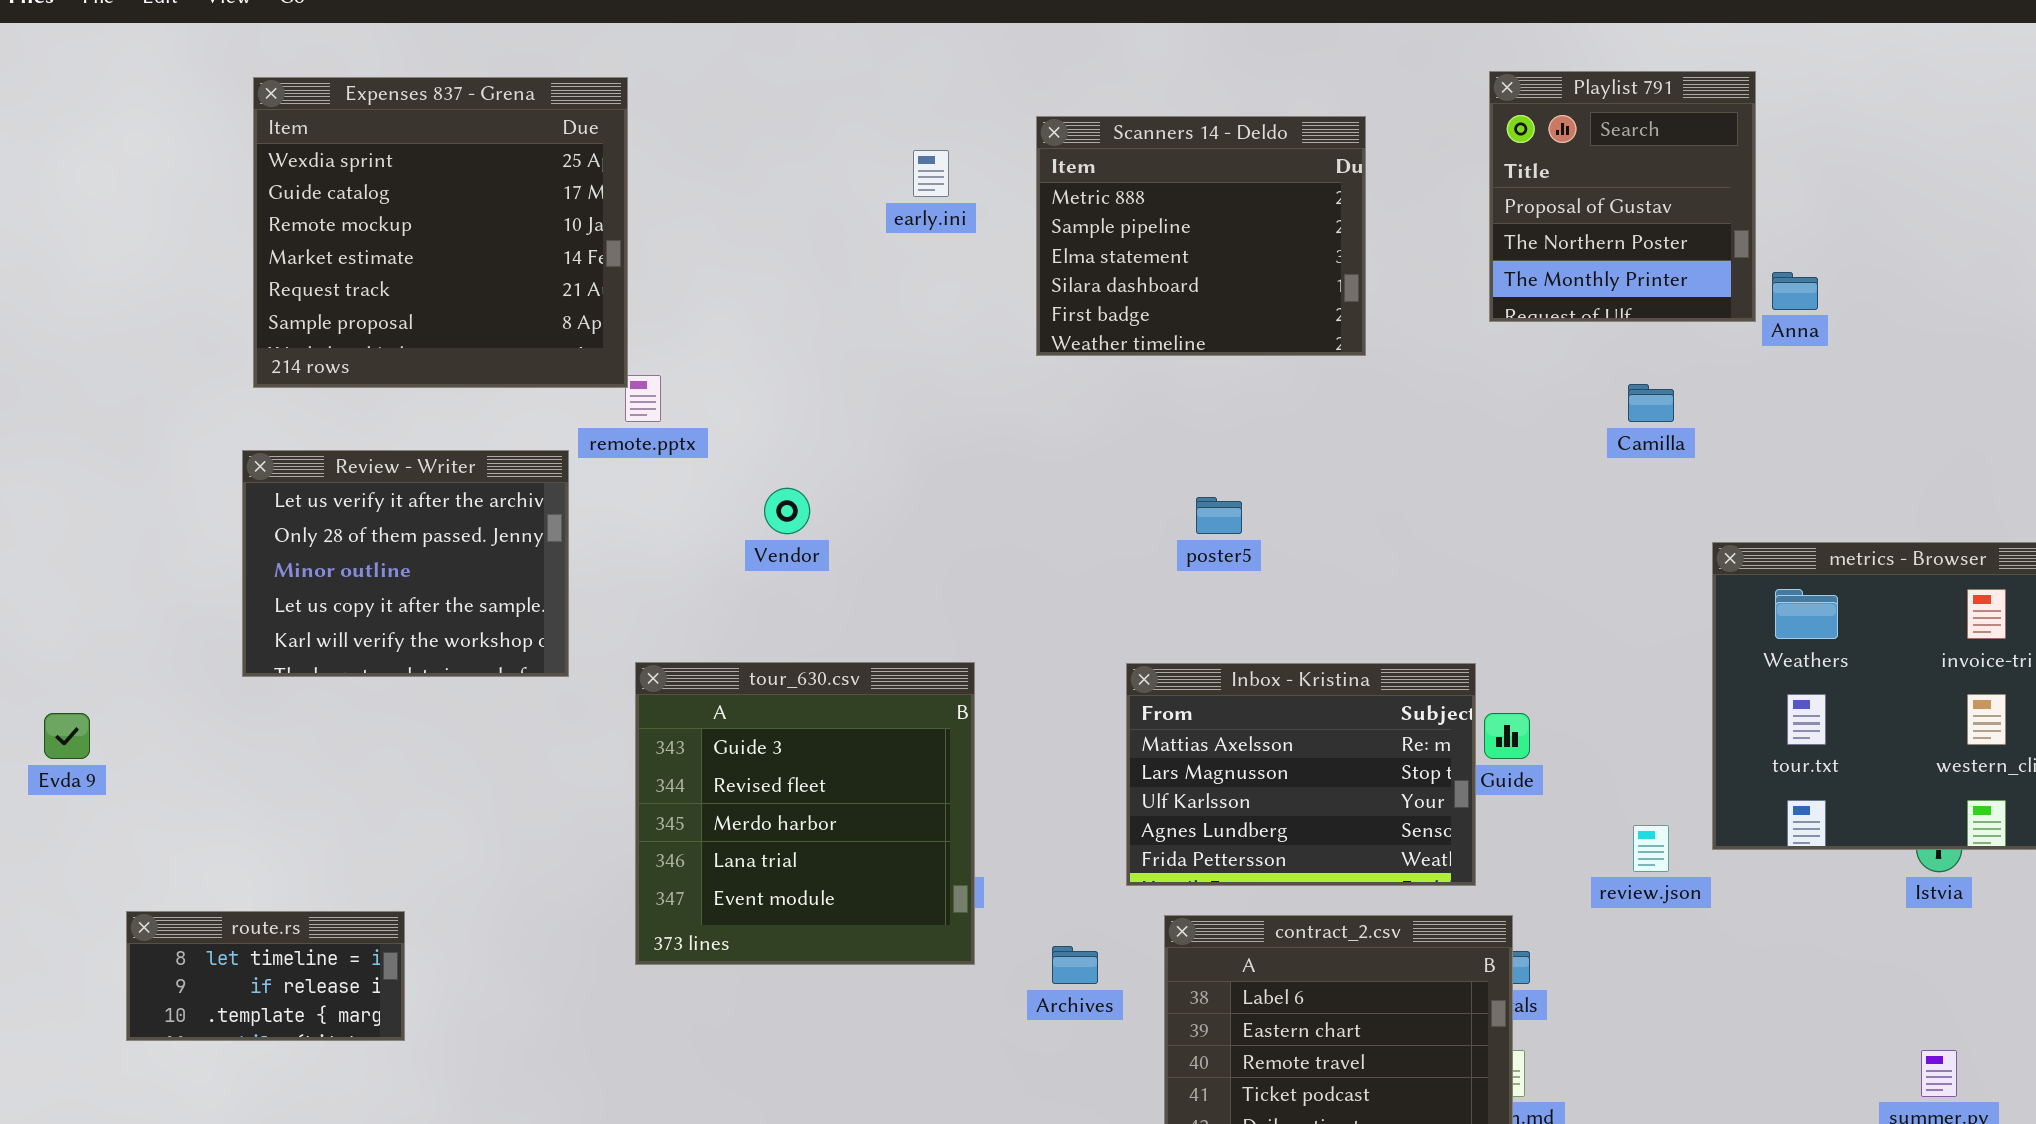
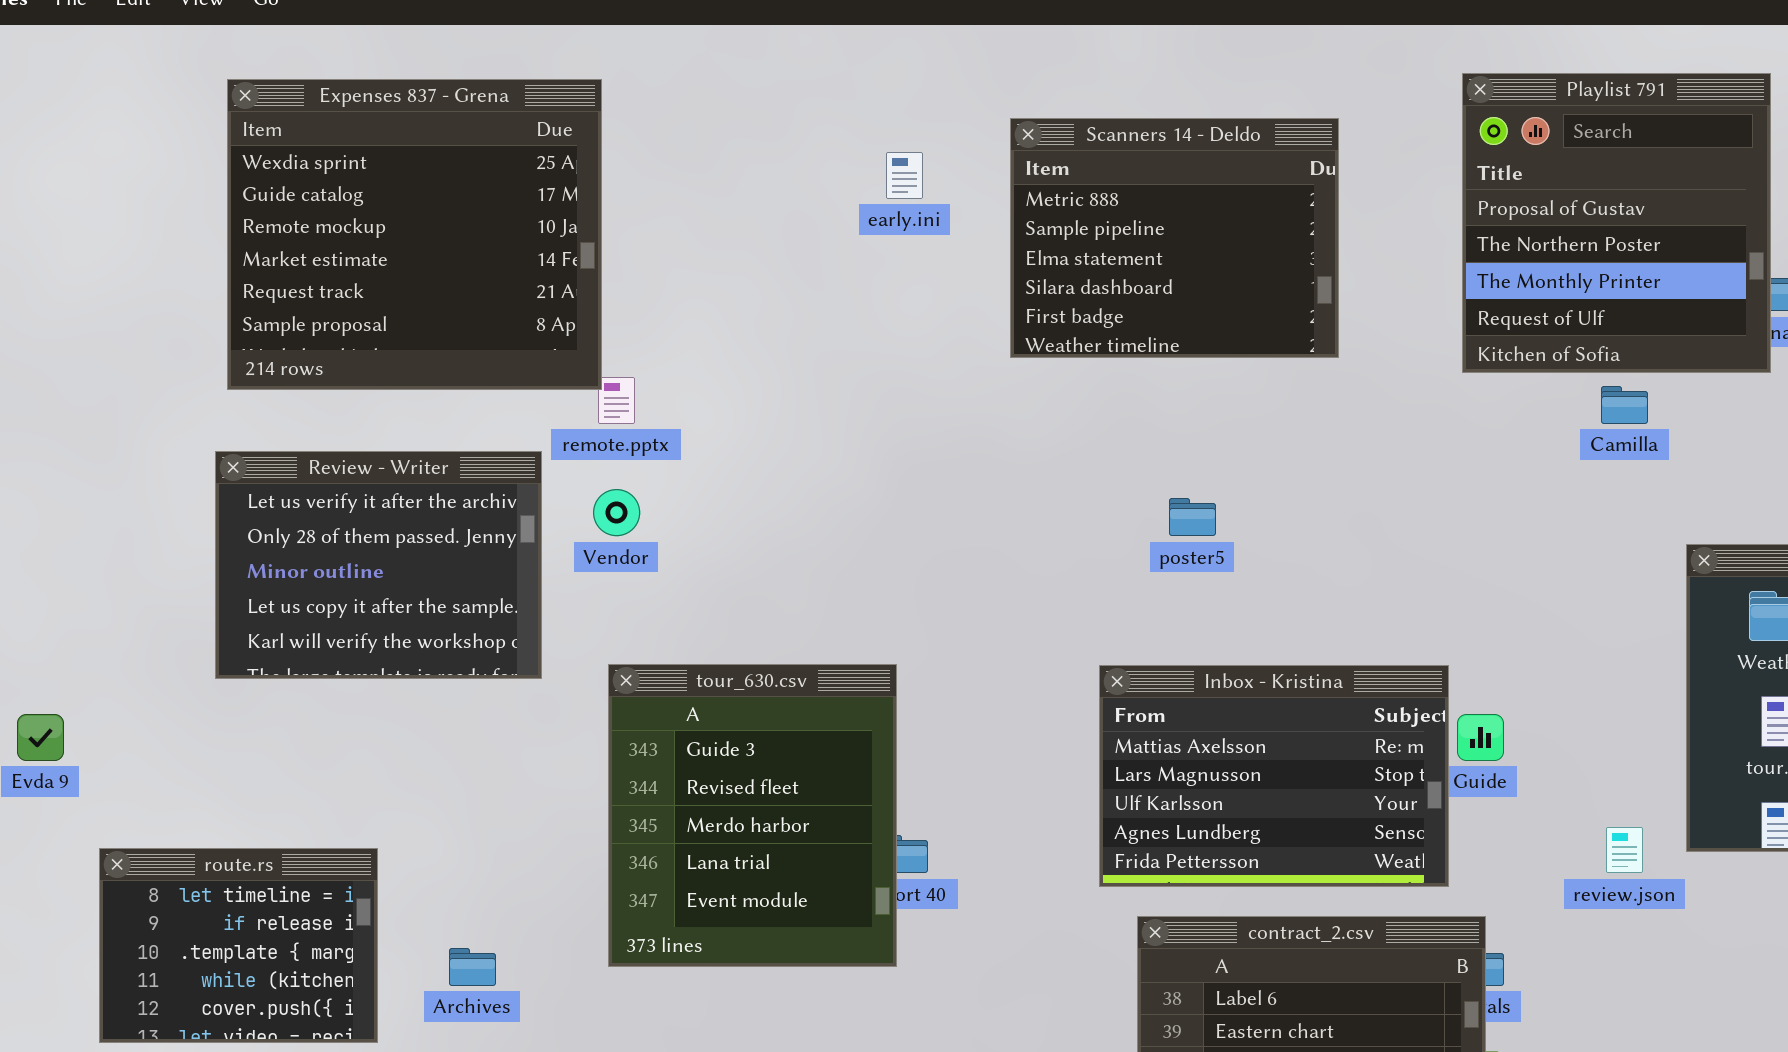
Playlist 791: [1489,71,1756,322] -> [1462,73,1771,373], resized
Vendor: [764,488,810,534] -> [593,489,640,536], moved
tour_630.csv: [635,662,975,965] -> [608,664,897,967], resized
route.rs: [126,911,405,1041] -> [99,848,378,1043], resized
Archives: [1052,946,1098,984] -> [449,948,496,986], moved

